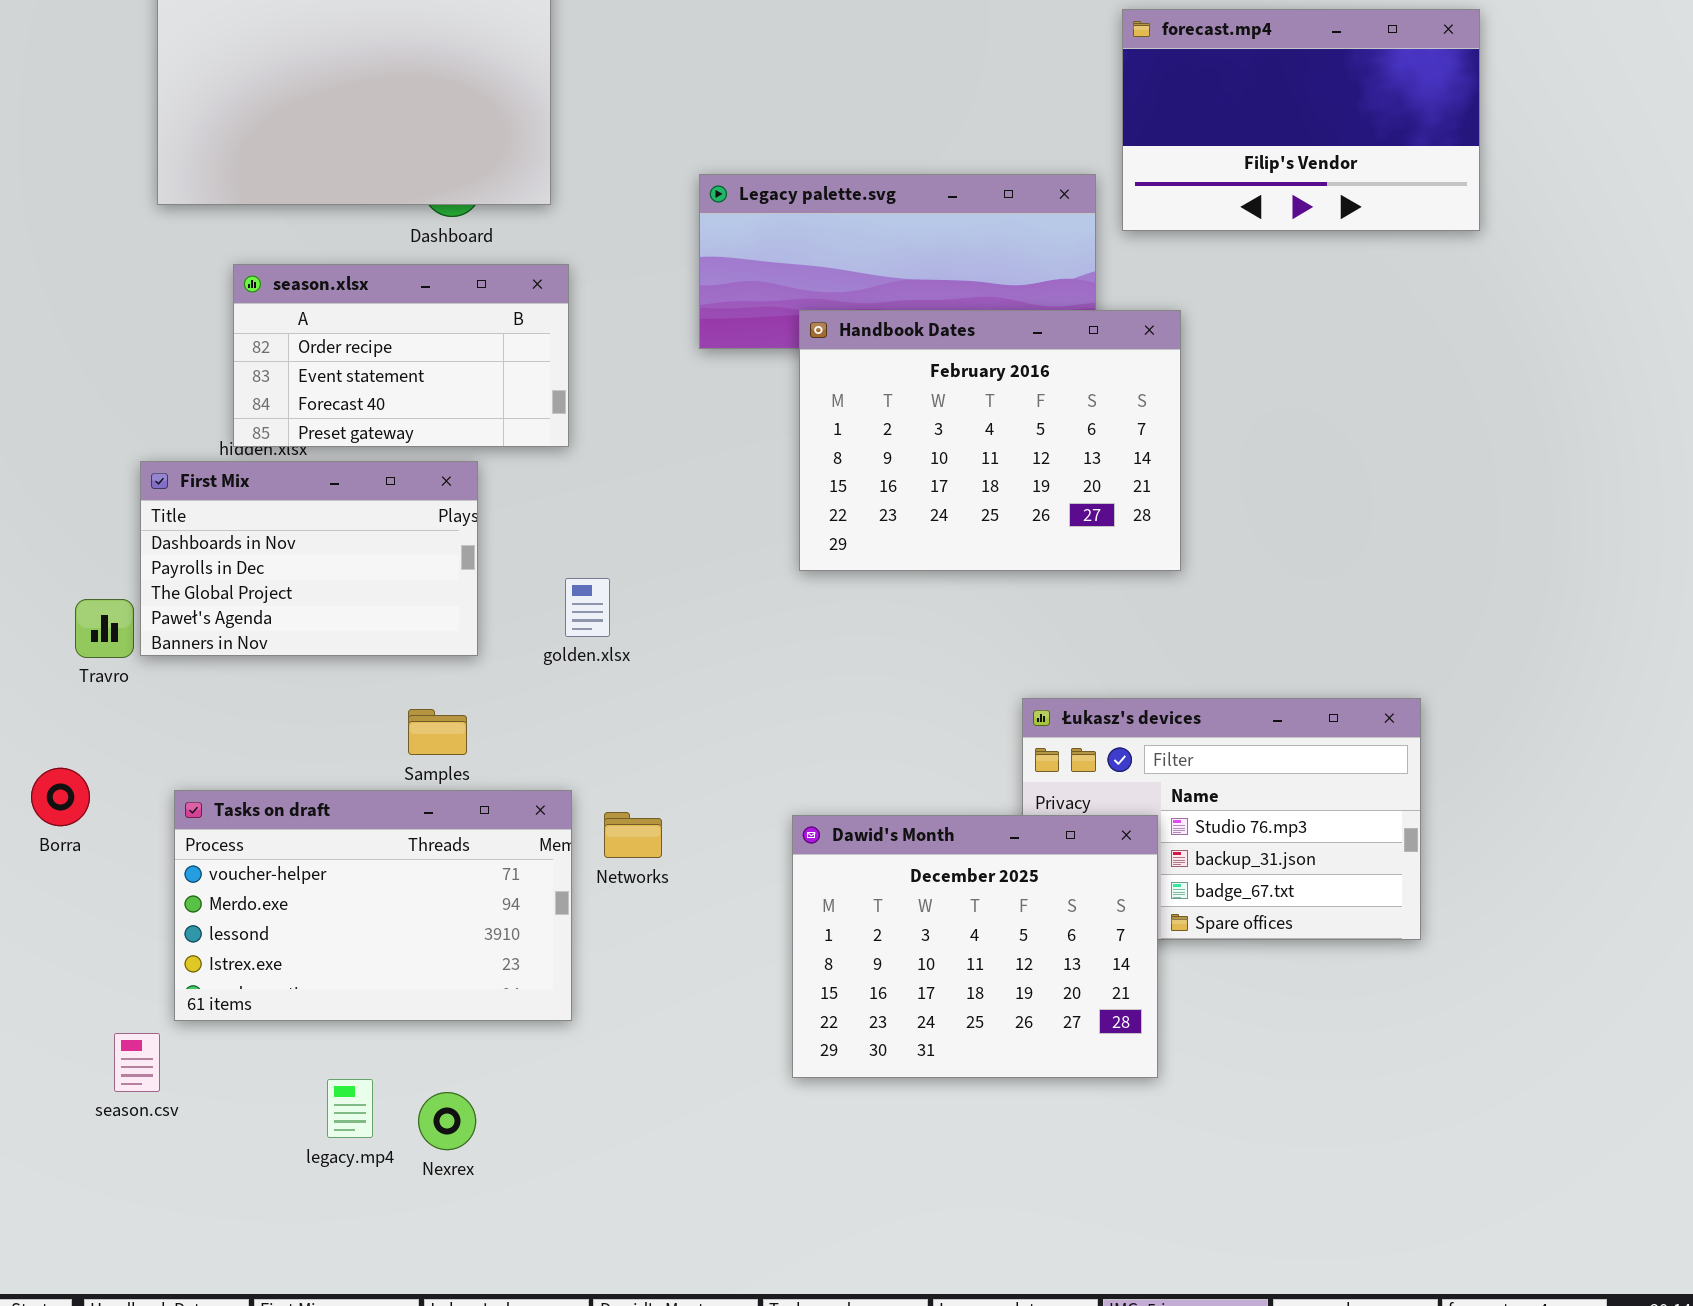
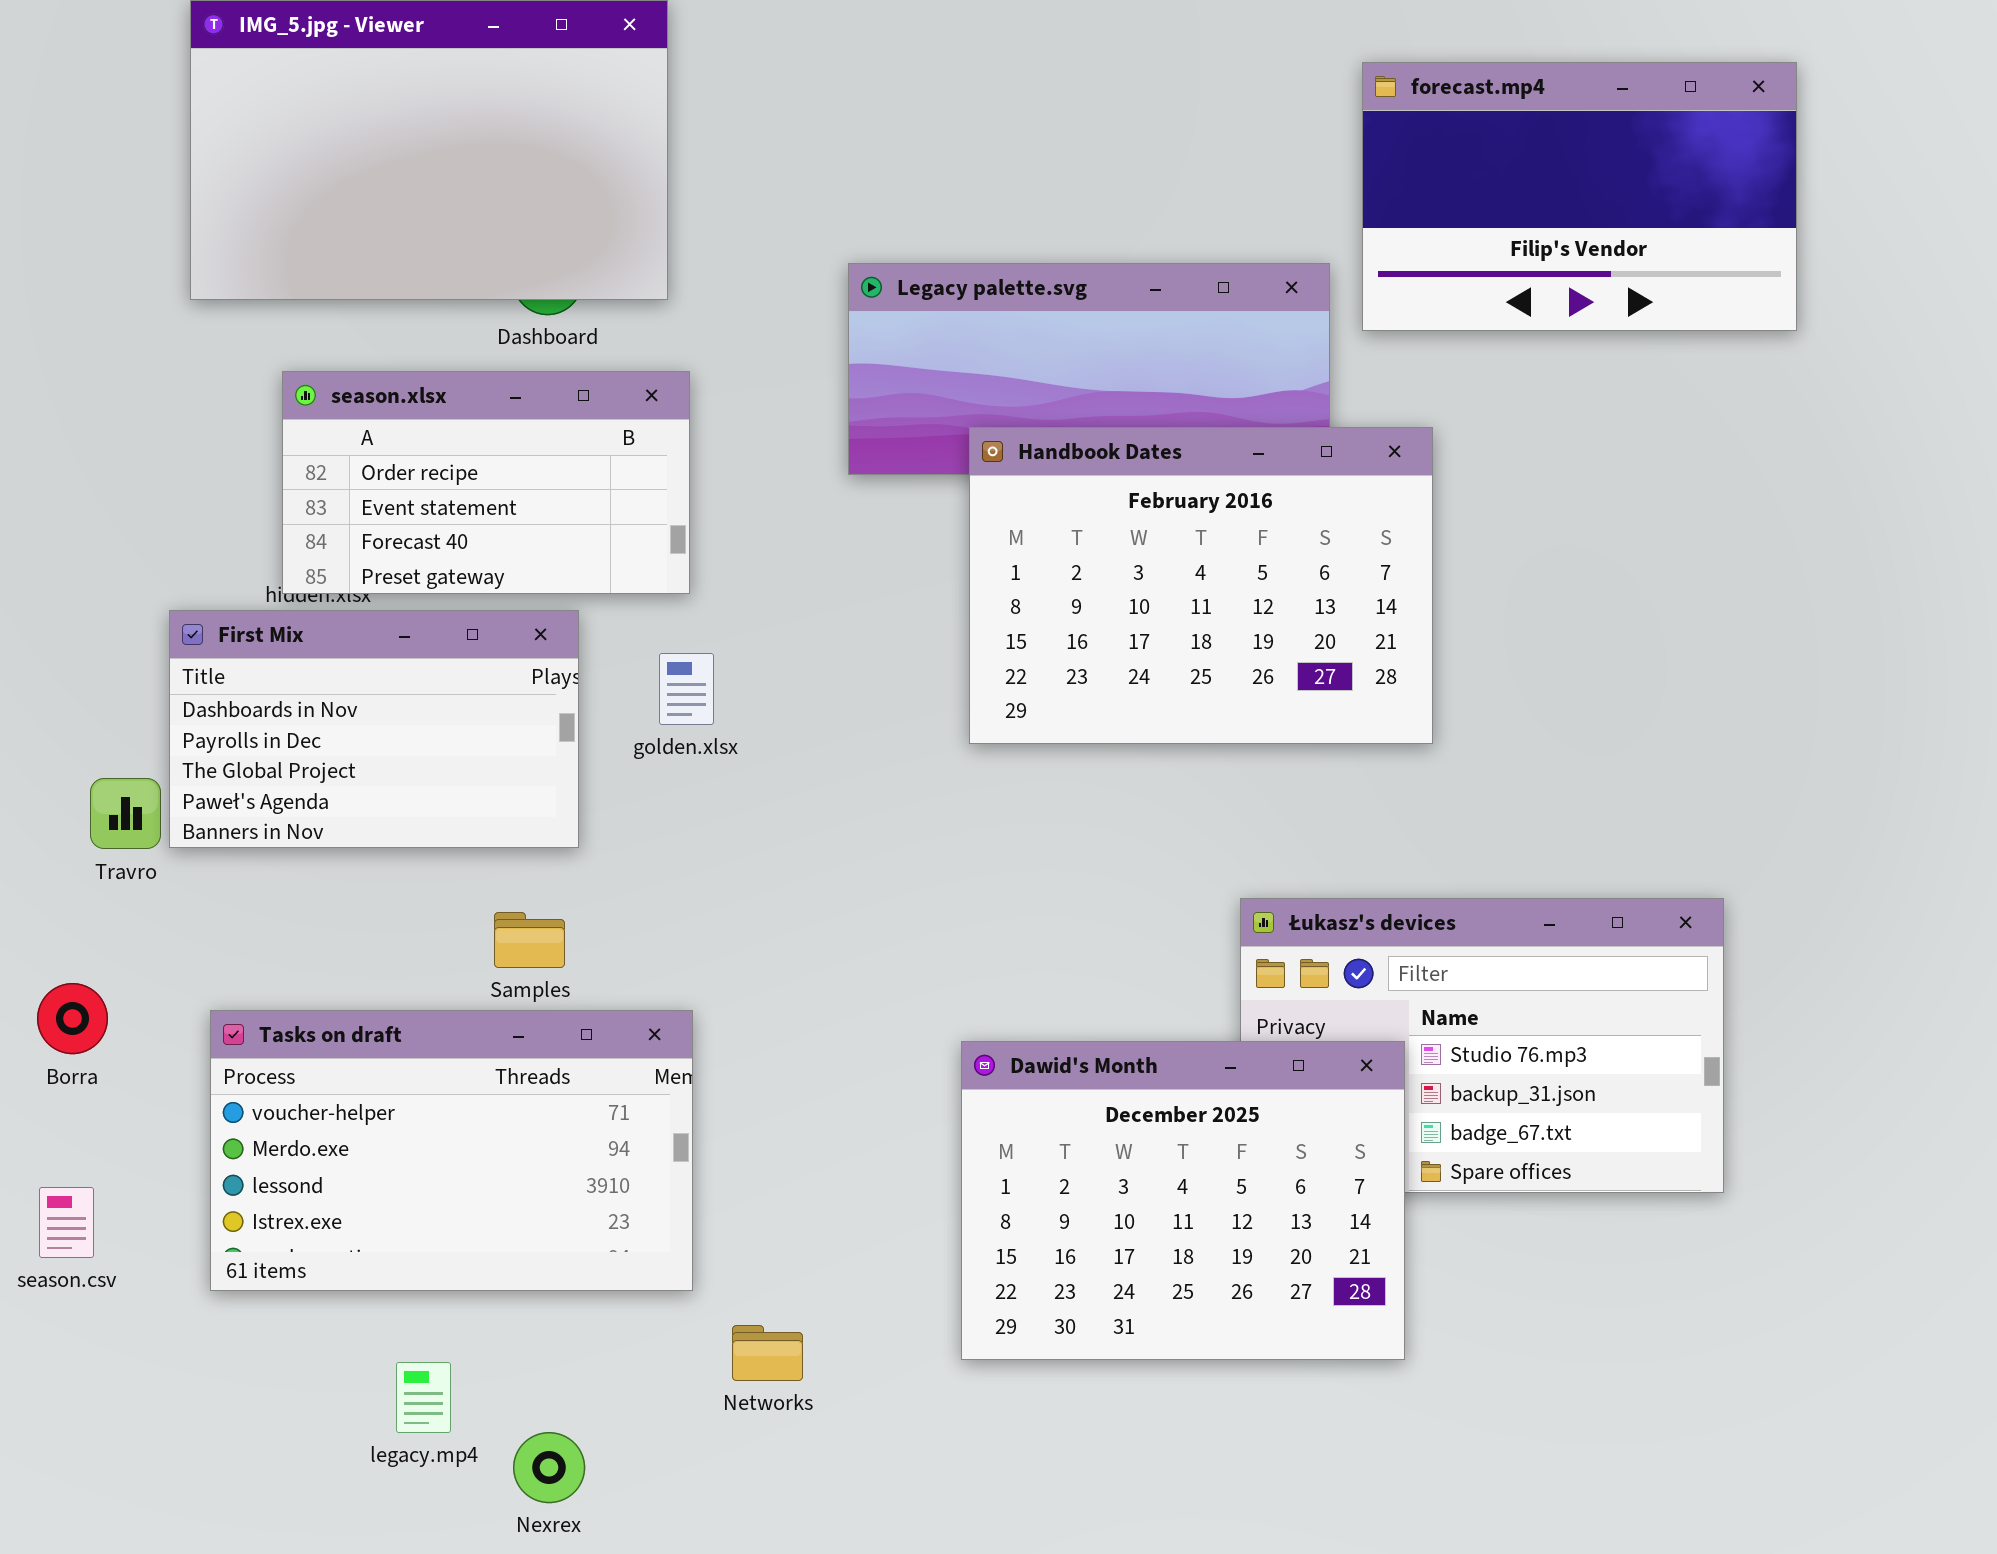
golden.xlsx: [565,578,610,637] -> [659,653,714,725], moved
Networks: [604,812,662,858] -> [732,1325,803,1381], moved
season.csv: [114,1033,160,1092] -> [39,1187,94,1258], moved
Nexrex: [418,1092,476,1150] -> [513,1432,585,1503], moved

